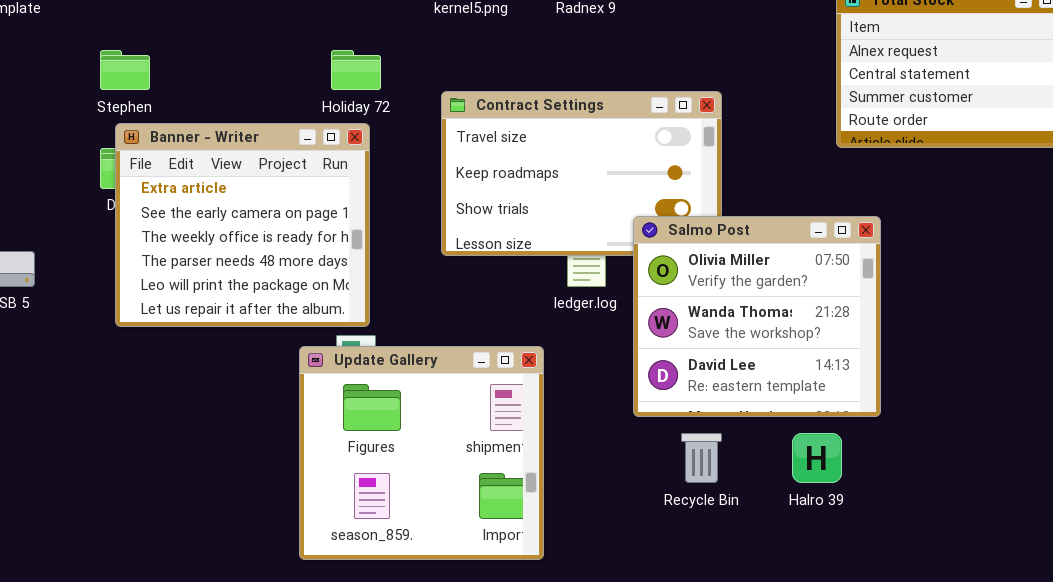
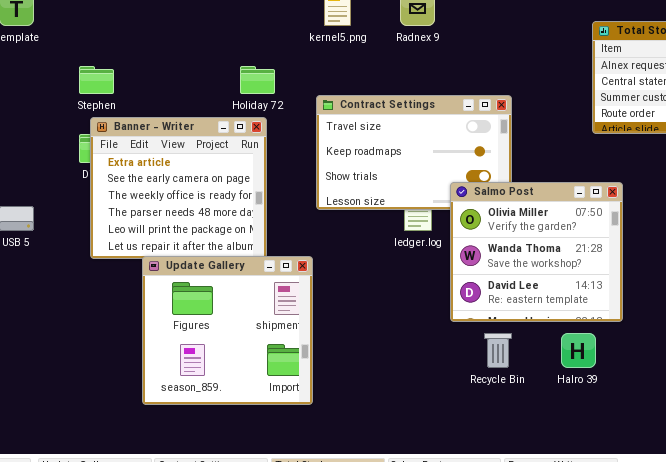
Update Gallery: [299,346,544,560] -> [142,256,313,405], moved

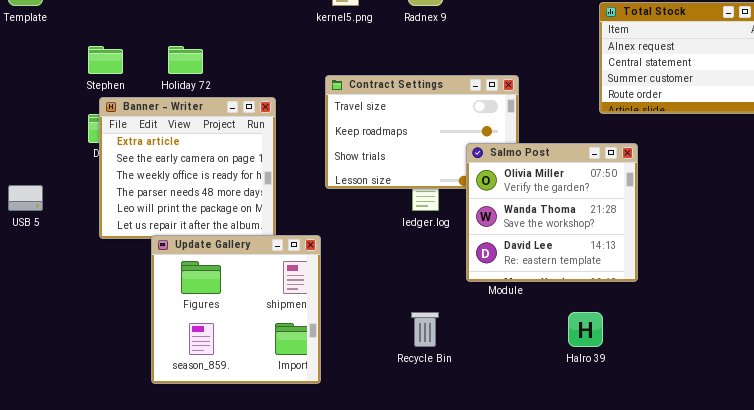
Holiday 72: [240,66,275,94] -> [168,46,203,74], moved
Salmo Post: [450,182,623,322] -> [466,143,638,282], moved
Recycle Bin: [484,333,512,368] -> [411,312,439,347], moved

